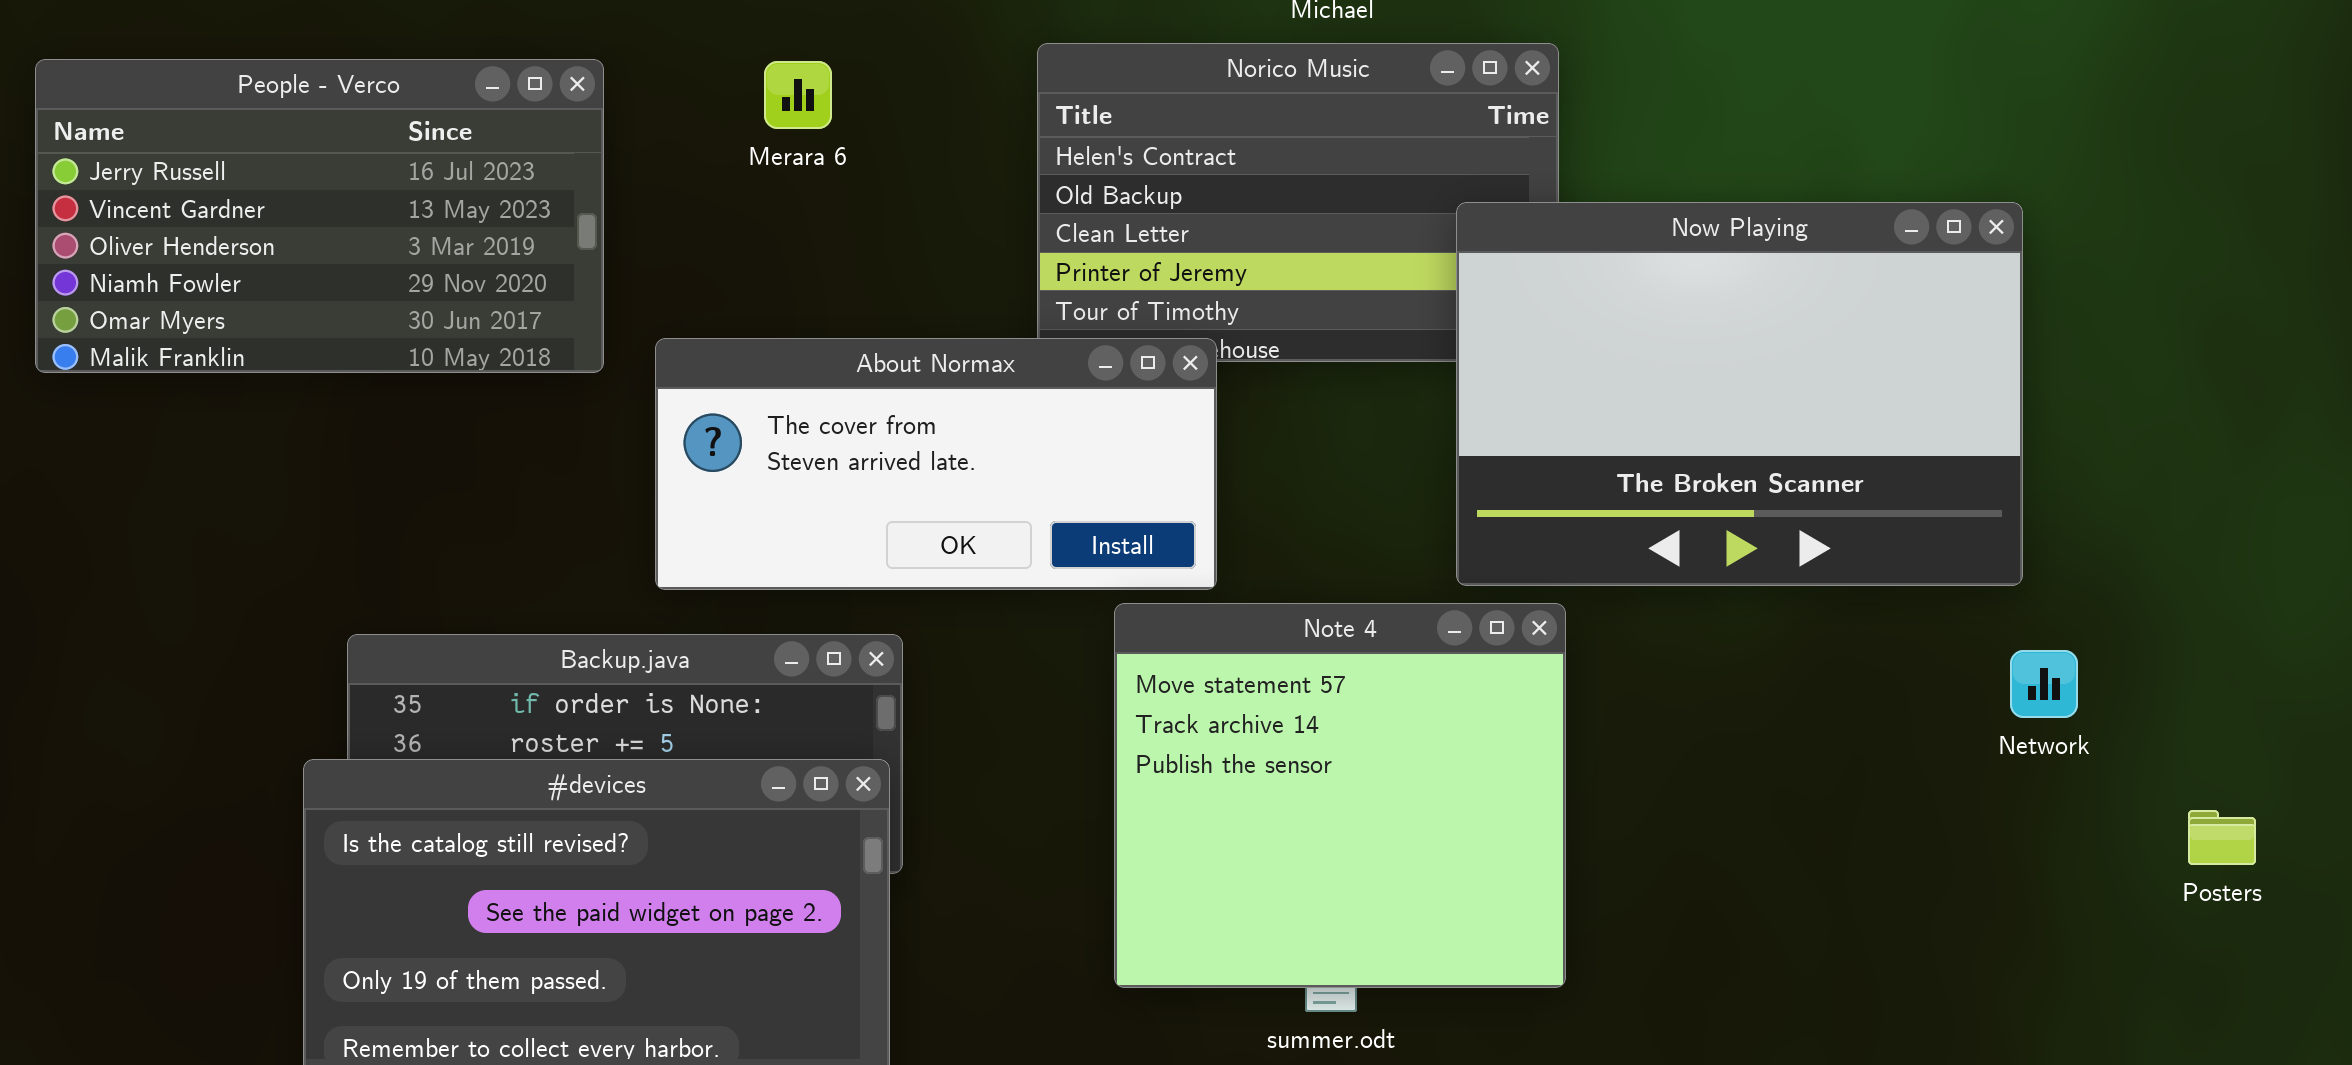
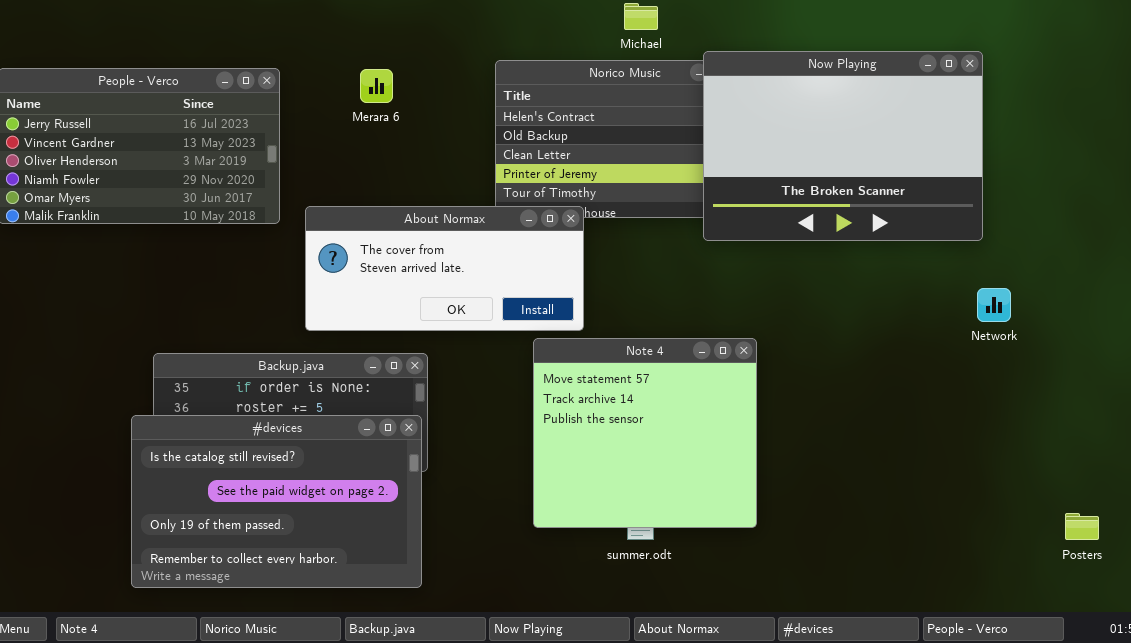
Now Playing: [1456,202,2023,586] -> [703,51,983,241], moved
Network: [2010,650,2078,718] -> [977,288,1011,322], moved
Posters: [2188,810,2256,865] -> [1065,513,1099,540], moved

